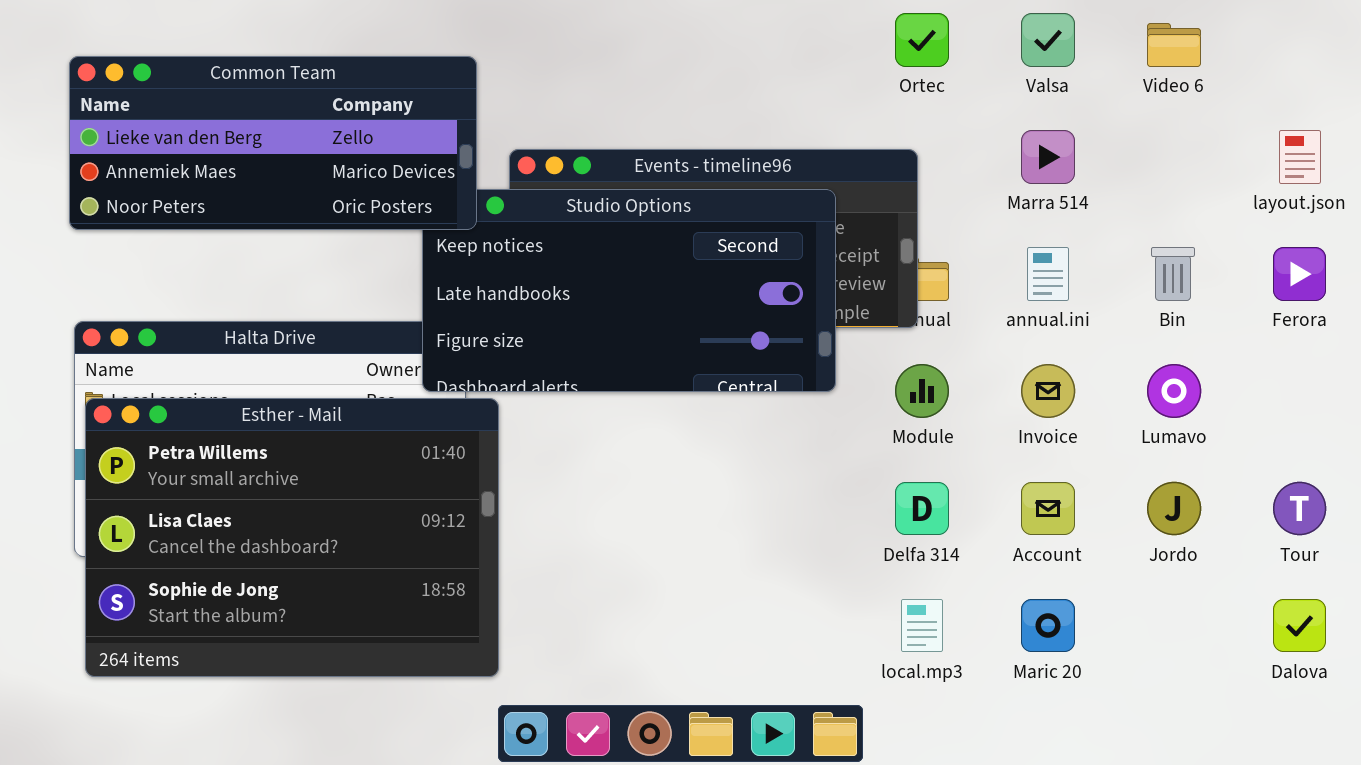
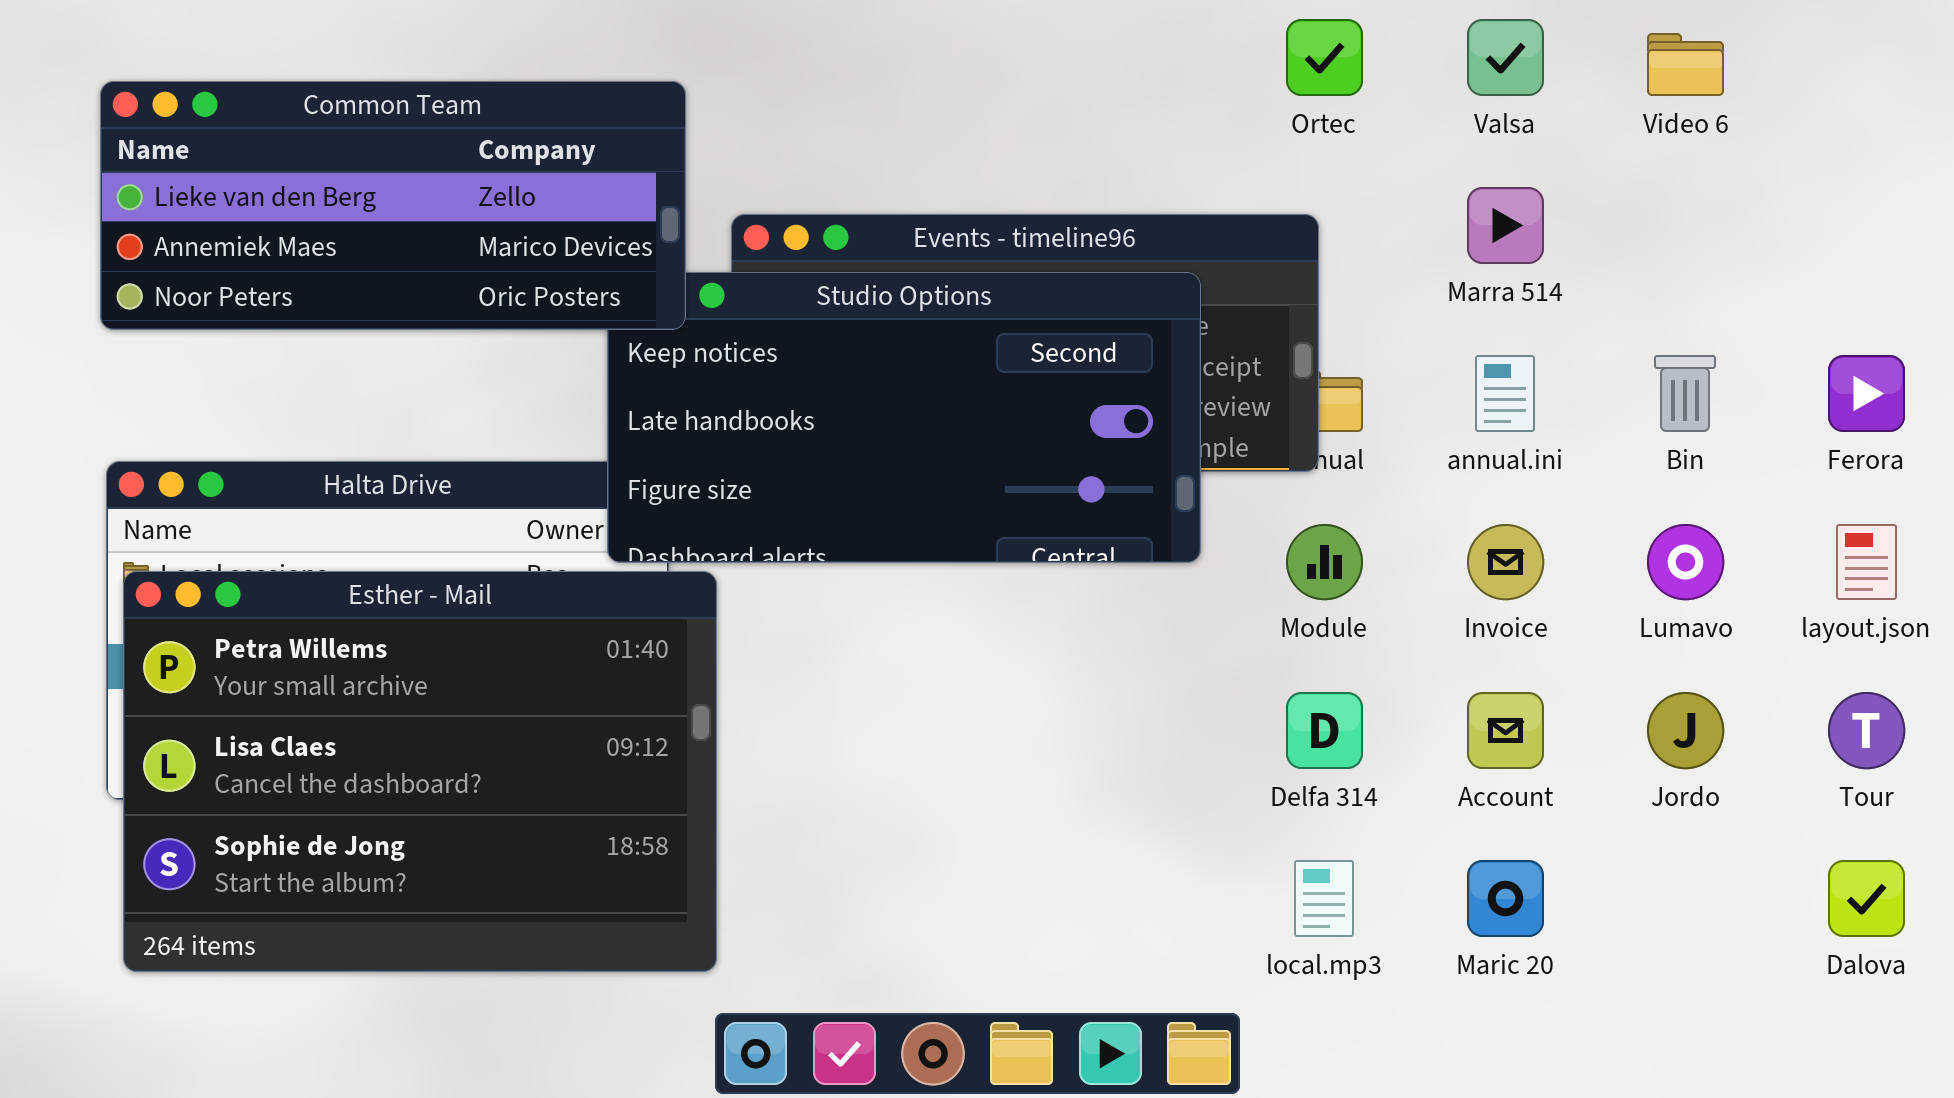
layout.json: [1279,130,1321,184] -> [1836,524,1897,600], moved

